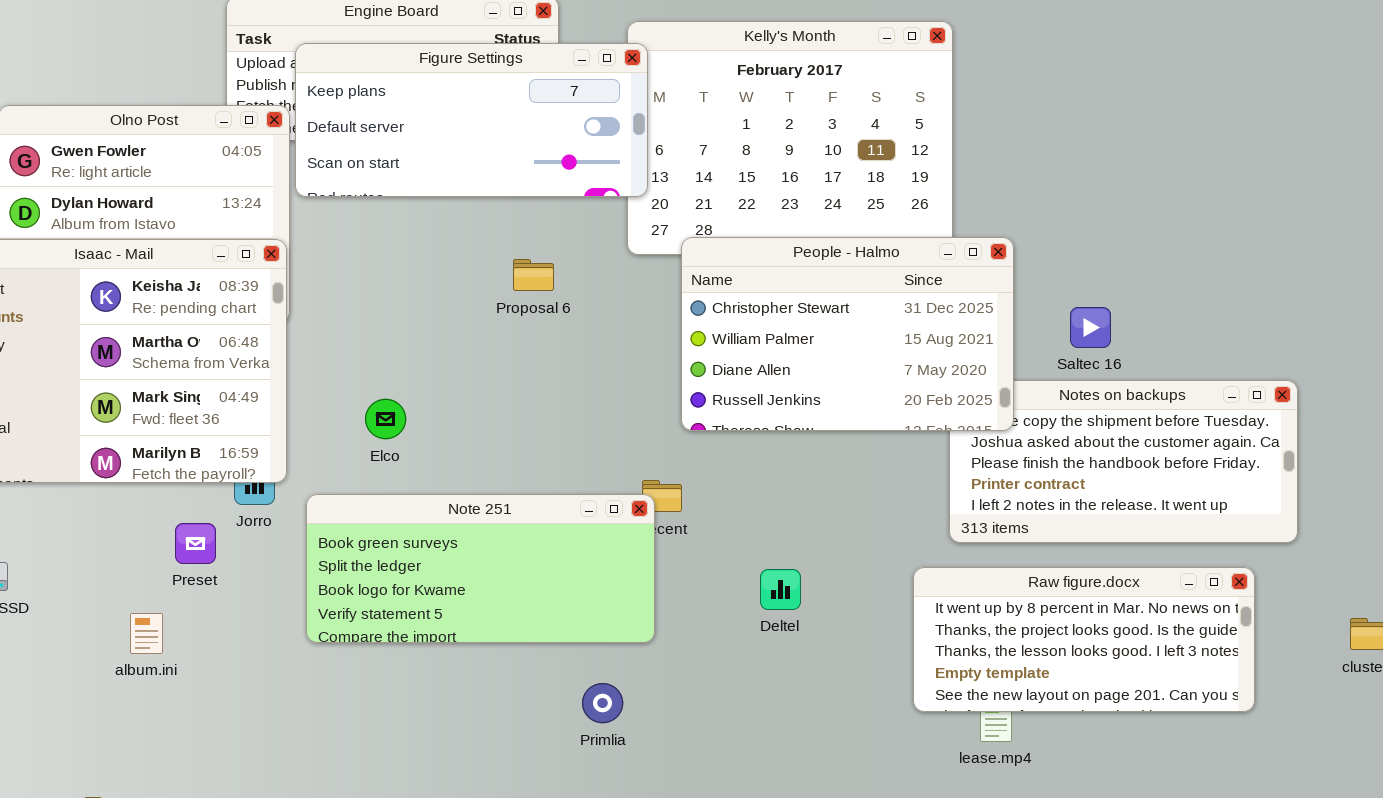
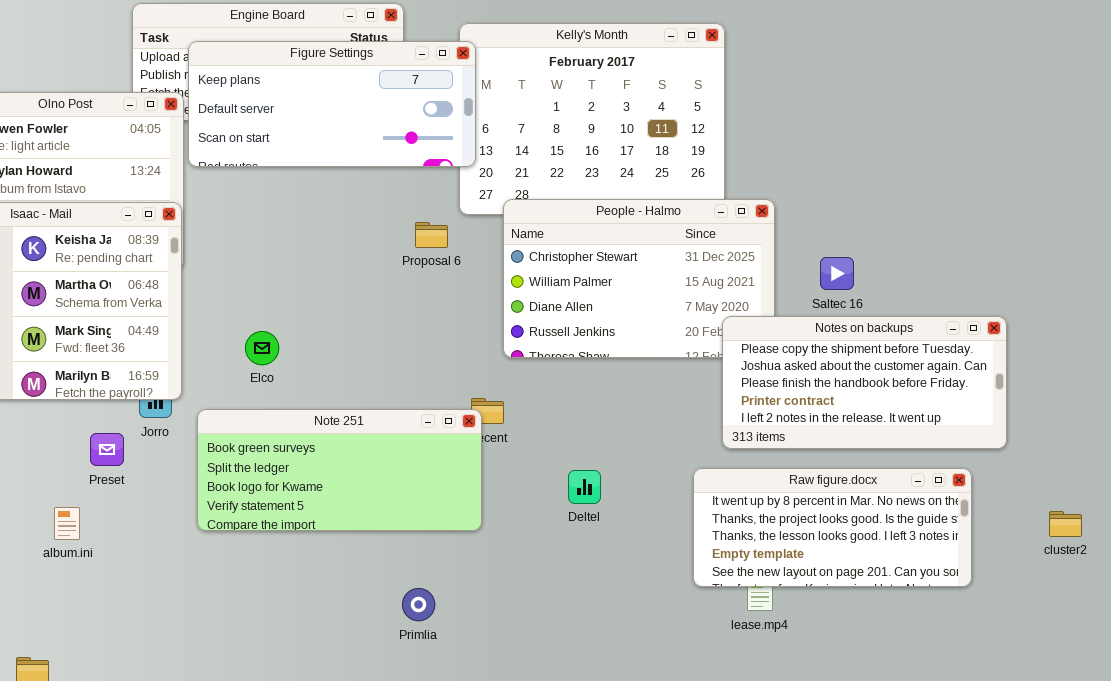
Proposal 6: [513,259,554,291] -> [415,222,448,248], moved
Notes on backups: [949,380,1298,543] -> [722,316,1007,449], raised
Primlia: [582,683,623,723] -> [402,588,435,621], moved

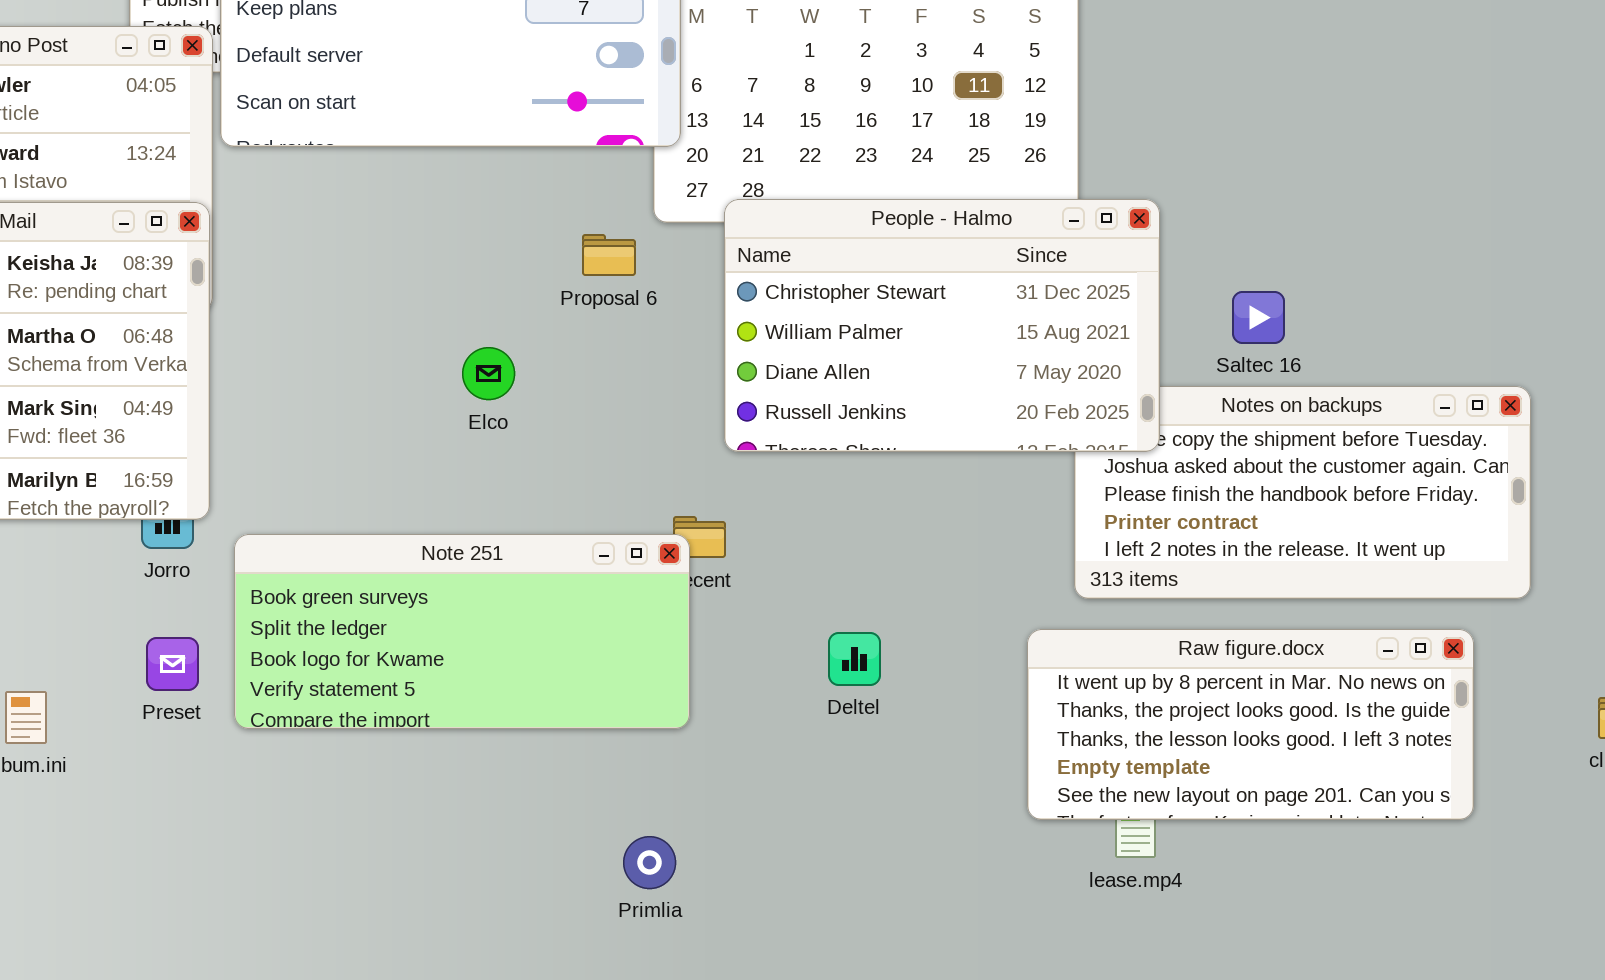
People - Halmo: [503,199,775,358] -> [724,199,1160,452], raised
Elco: [245,331,279,365] -> [462,347,515,400], moved
Preset: [90,433,124,466] -> [146,637,199,691], moved
Primlia: [402,588,435,621] -> [623,836,676,889], moved

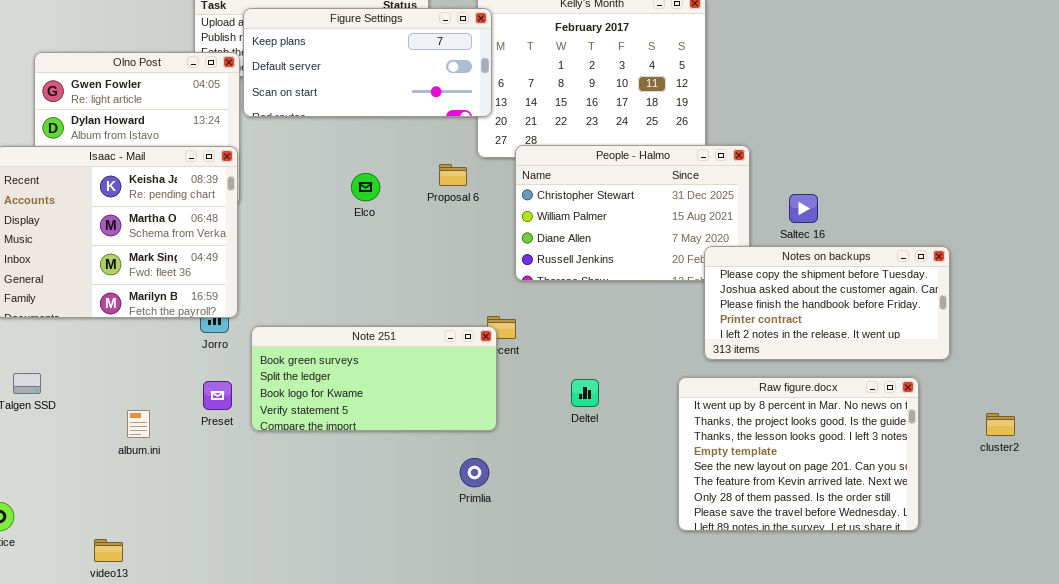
Elco: [462,347,515,400] -> [351,173,380,201], moved
Notes on backups: [1074,386,1531,599] -> [704,246,950,360], raised
Raw figure.docx: [1027,629,1474,820] -> [678,377,919,531], resized
Primlia: [623,836,676,889] -> [460,458,489,487], moved

